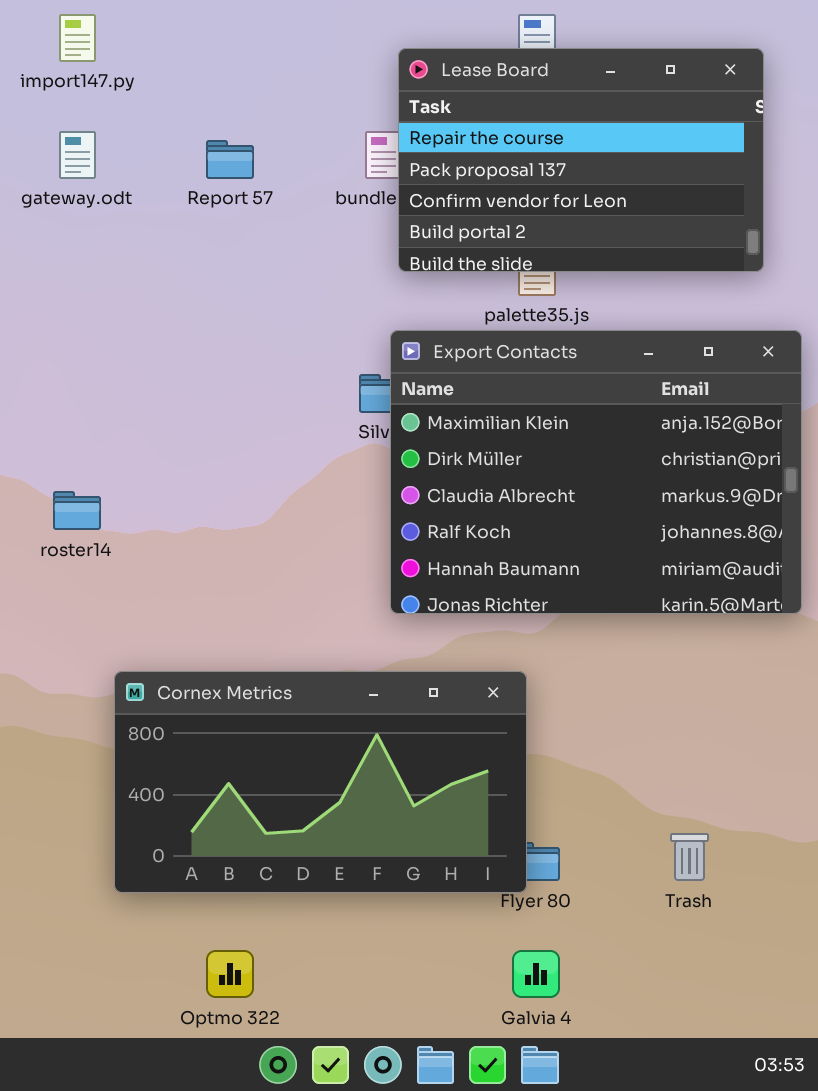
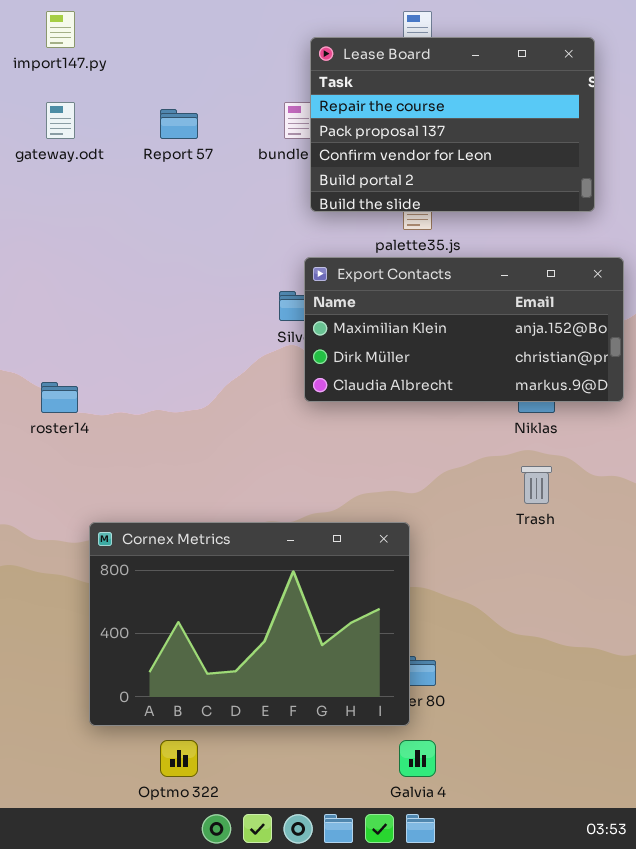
Export Contacts: [390,330,802,614] -> [304,257,624,402], resized
Cornex Metrics: [114,671,527,893] -> [89,522,410,726], resized
Trash: [670,833,709,881] -> [521,466,552,504], moved

